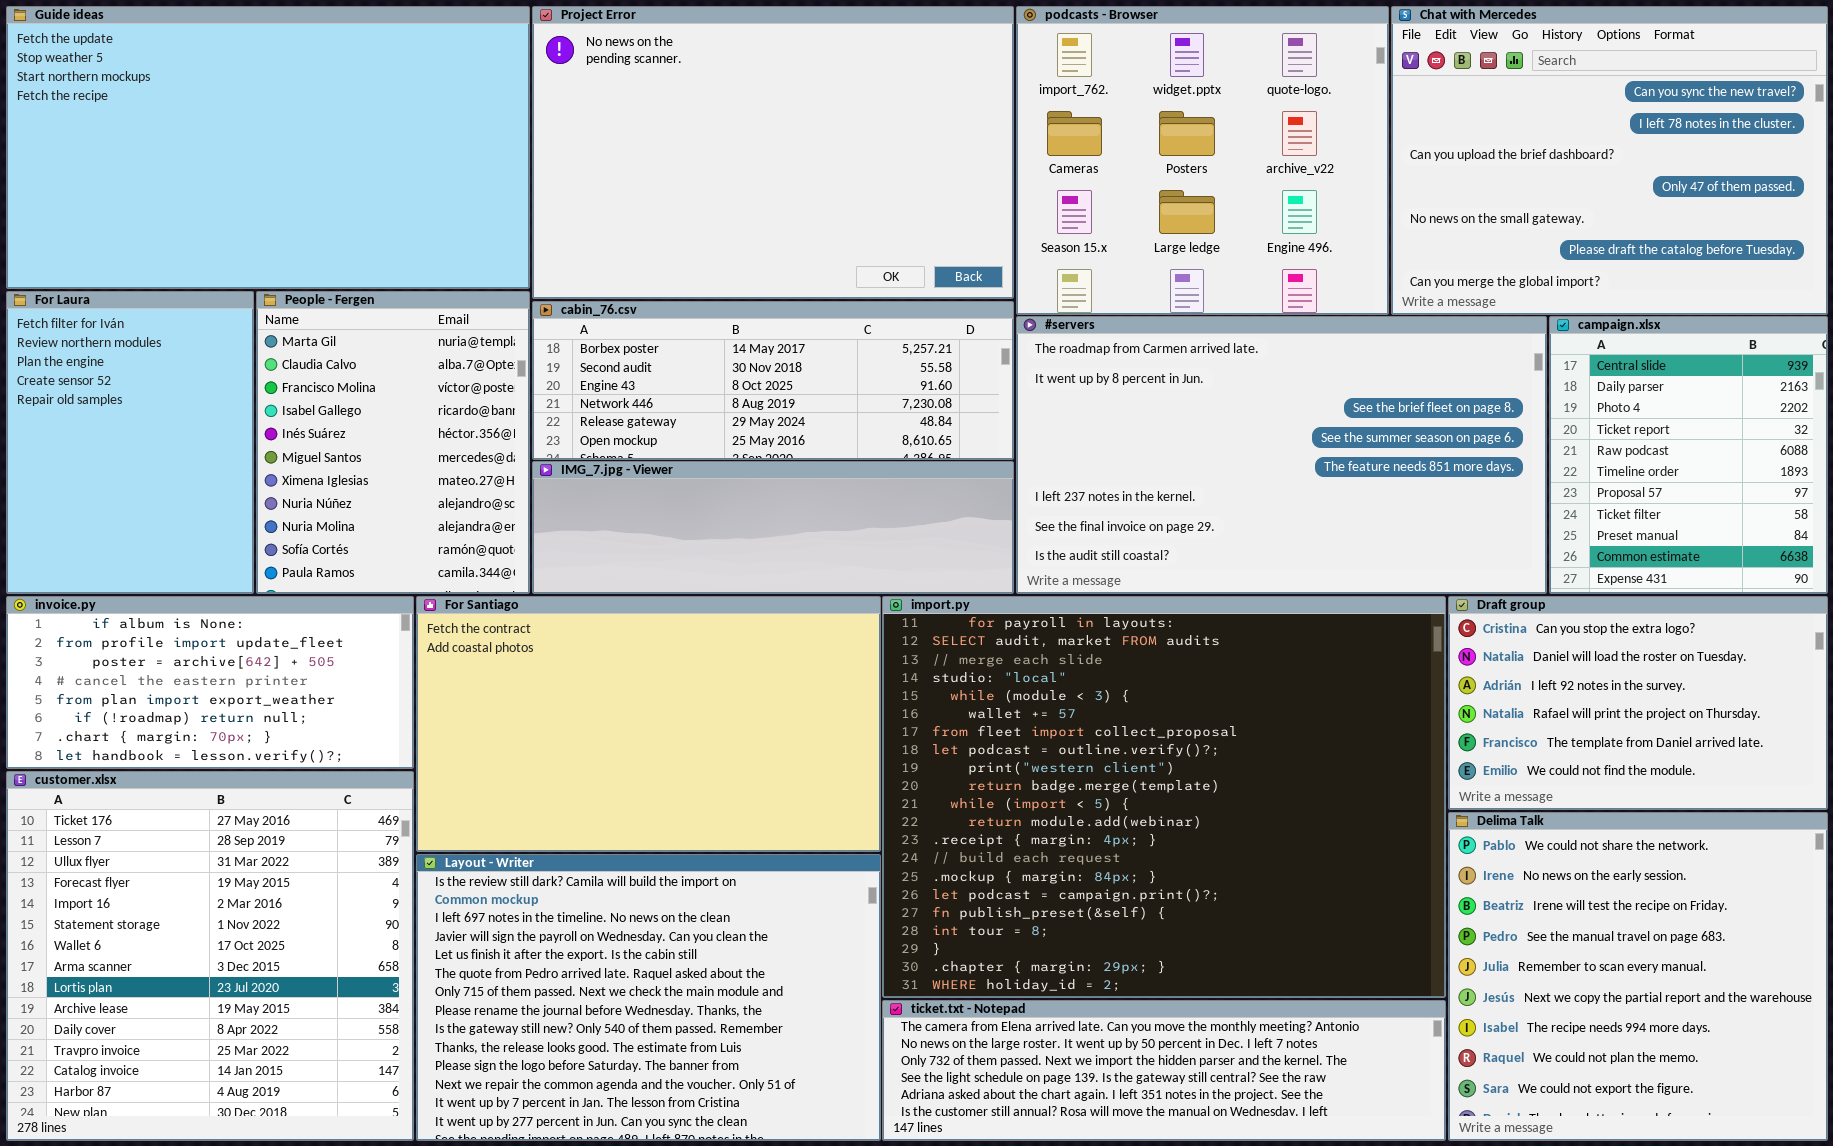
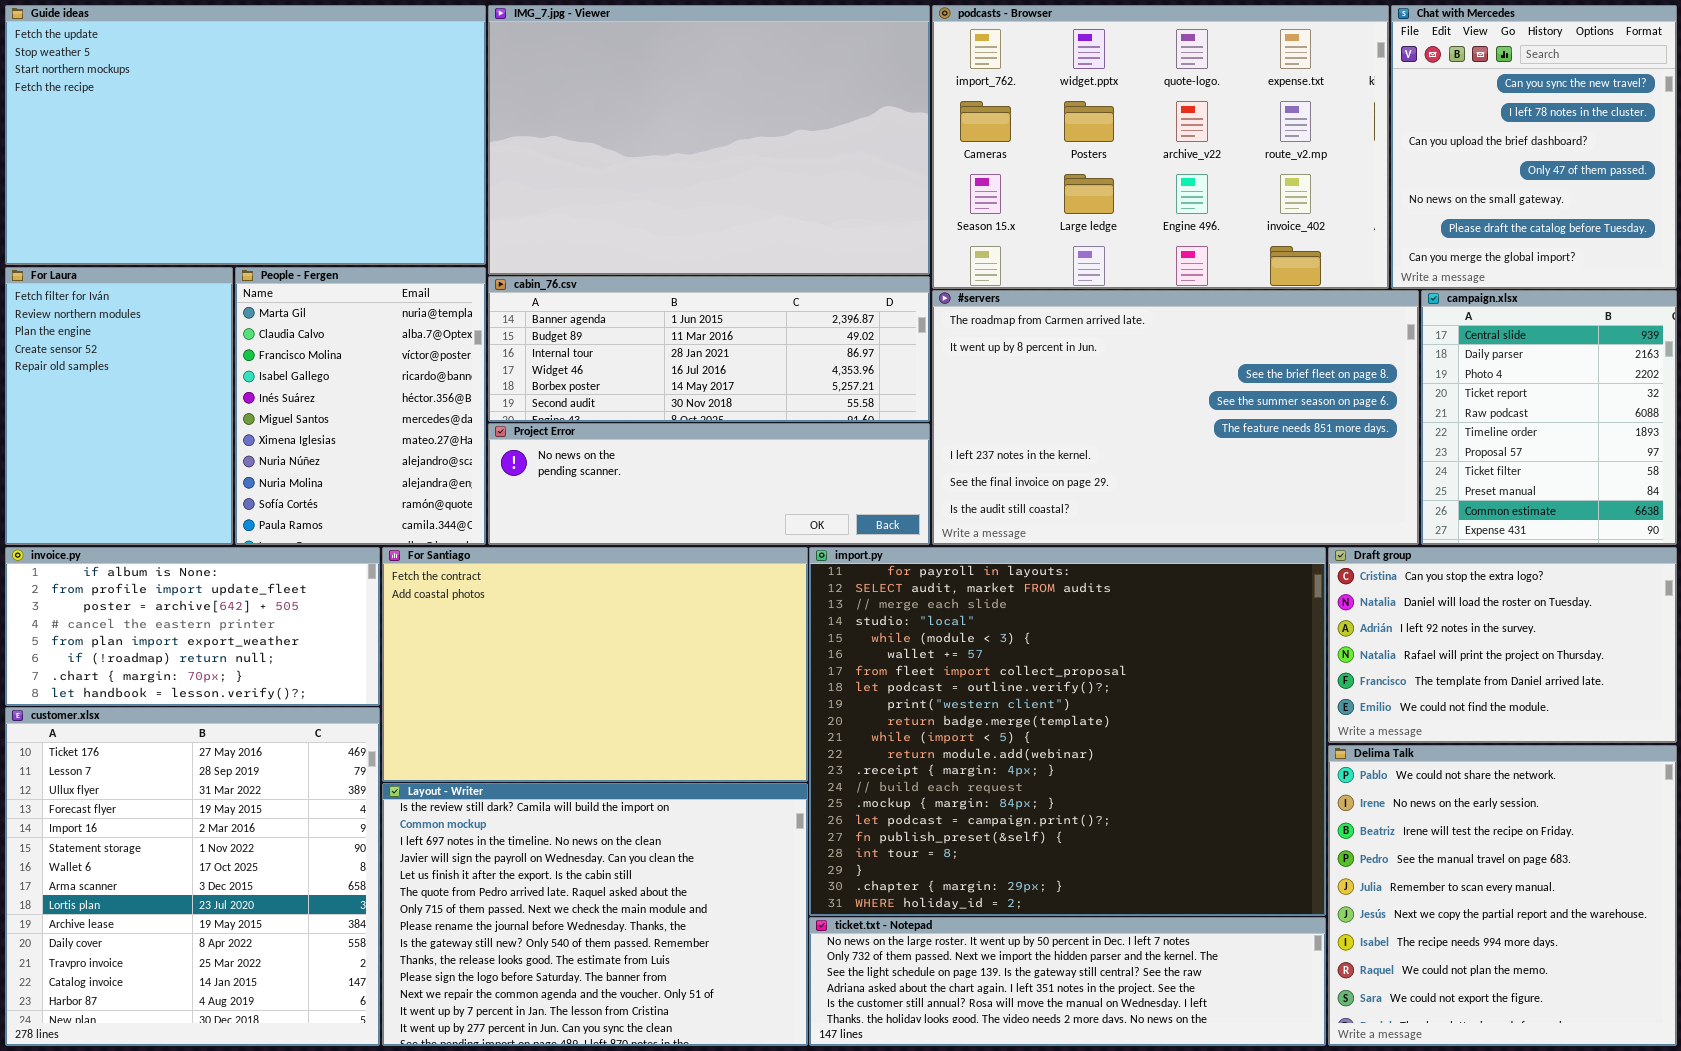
Project Error: [532,6,1014,299] -> [488,423,930,545], moved, resized
podcasts - Browser: [1016,6,1389,315] -> [932,5,1389,289], resized
Chat with Mercedes: [1391,6,1828,315] -> [1391,5,1677,289], resized
cabin_76.csv: [532,301,1014,460] -> [488,276,930,422], scrolled up 4 rows
IMG_7.jpg - Viewer: [532,461,1014,594] -> [488,5,930,275], moved, resized
ticket.txt - Notepad: [882,1000,1446,1141] -> [809,917,1326,1046], scrolled down 1 row

